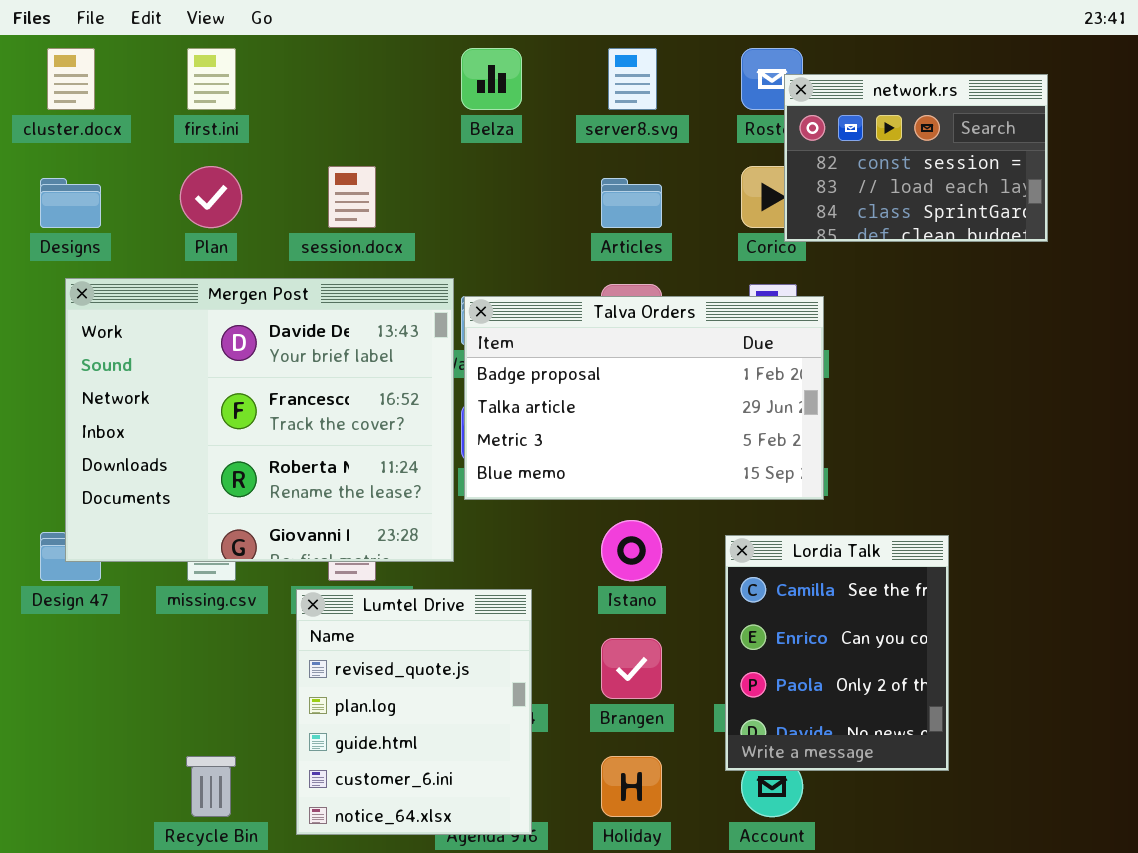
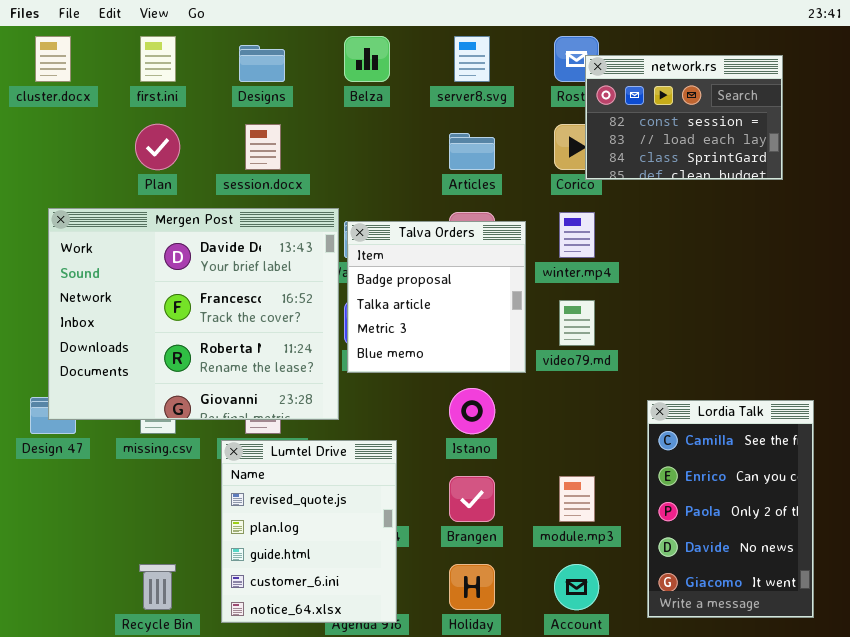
Designs: [40,178,101,228] -> [239,45,285,82], moved
Talva Orders: [464,296,824,500] -> [347,221,526,373], resized
Lordia Talk: [725,535,949,771] -> [647,400,814,618], moved, resized

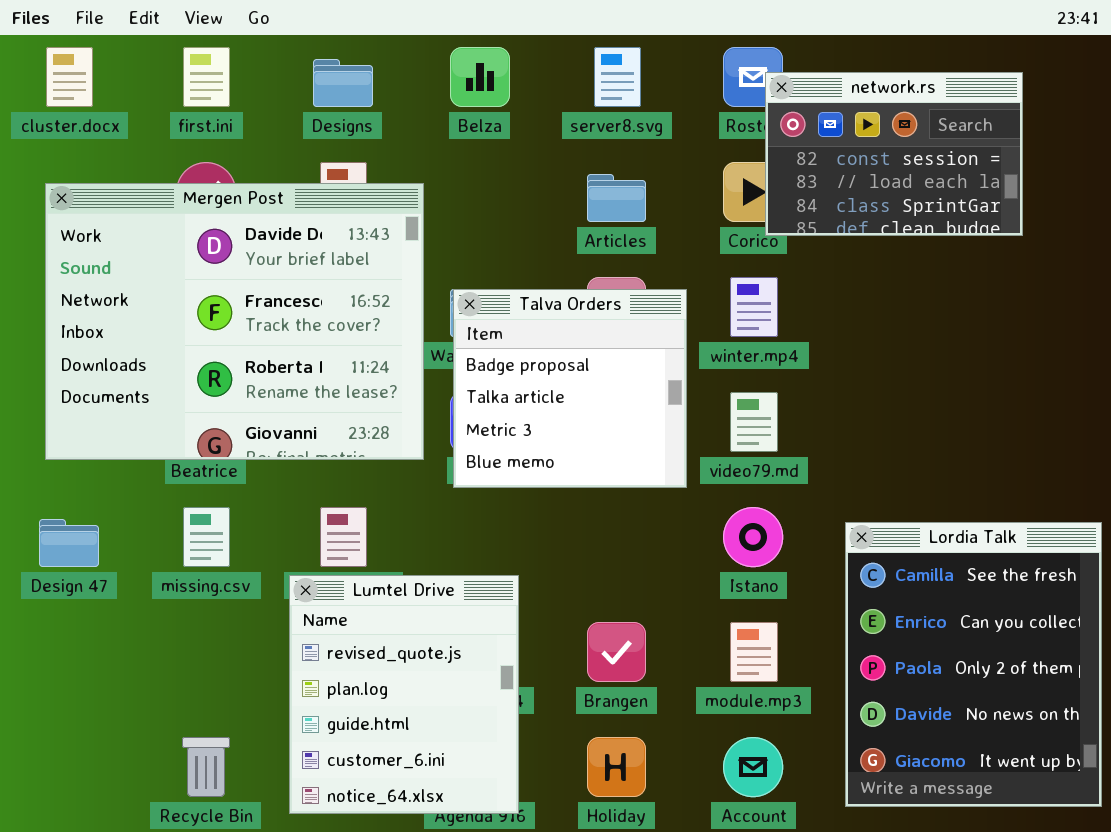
Mergen Post: [48,208,339,420] -> [45,183,424,460], moved
Istano: [449,388,495,434] -> [723,507,783,567], moved
Lordia Talk: [647,400,814,618] -> [845,522,1102,807], resized

